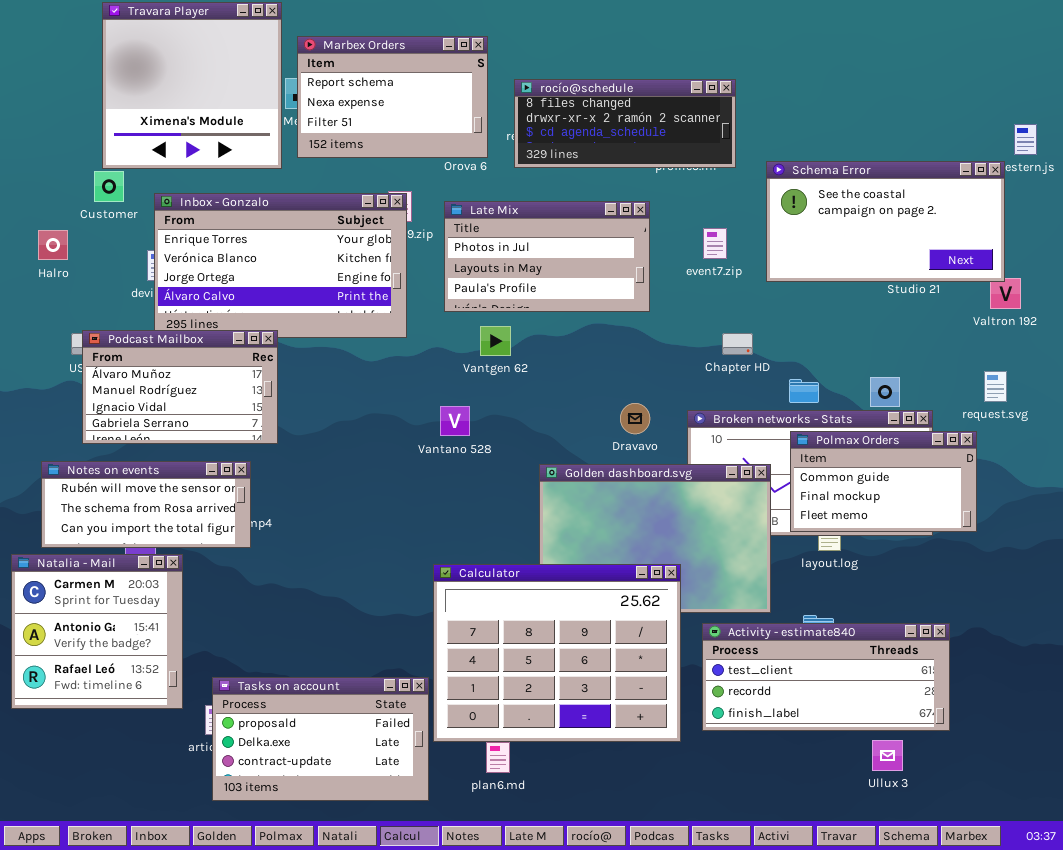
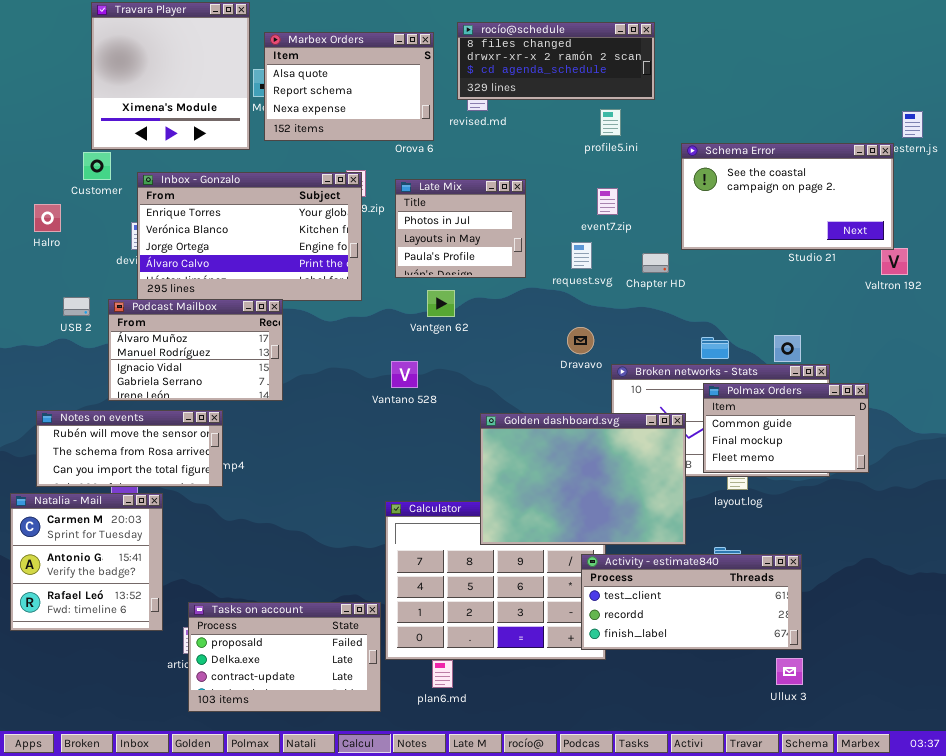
Marbex Orders: [297,36,488,158] -> [264,32,434,141], scrolled up 1 row
rocío@schedule: [514,79,736,168] -> [457,22,655,100], moved
Late Mix: [444,201,650,312] -> [395,179,526,278], resized
event7.zip: [703,228,727,259] -> [597,188,618,215], moved
Podcast Mailbox: [82,330,278,444] -> [108,299,283,401], moved
Chapter HD: [722,333,753,355] -> [642,253,669,273], moved
request.svg: [984,371,1007,402] -> [571,242,592,269], moved
Dravavo: [620,403,650,434] -> [567,327,594,354], moved
Golden dashboard.svg: [539,464,771,613] -> [480,413,686,545], raised
Activity - estimate840: [702,623,950,731] -> [581,554,802,650], moved

